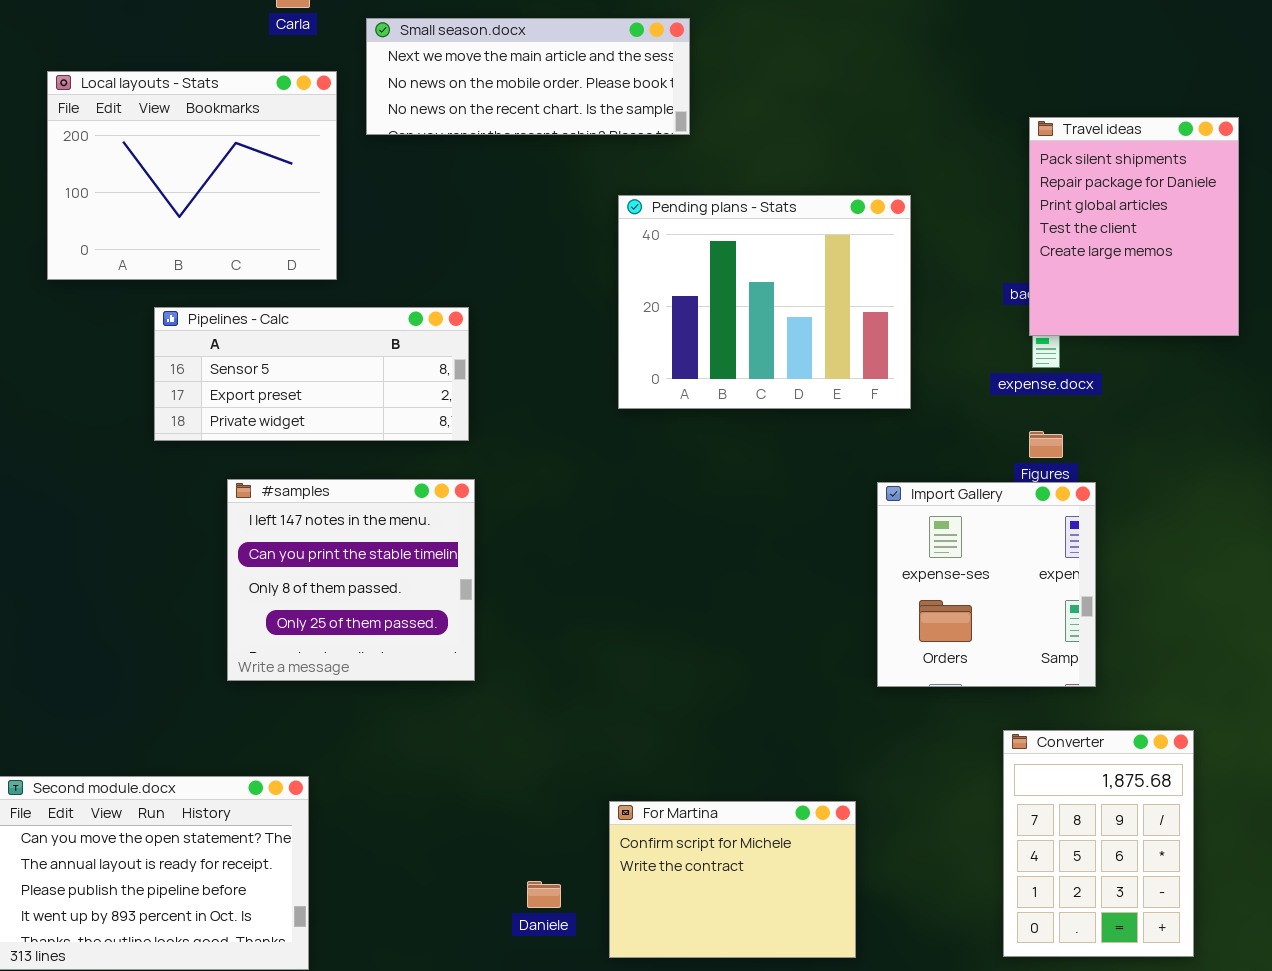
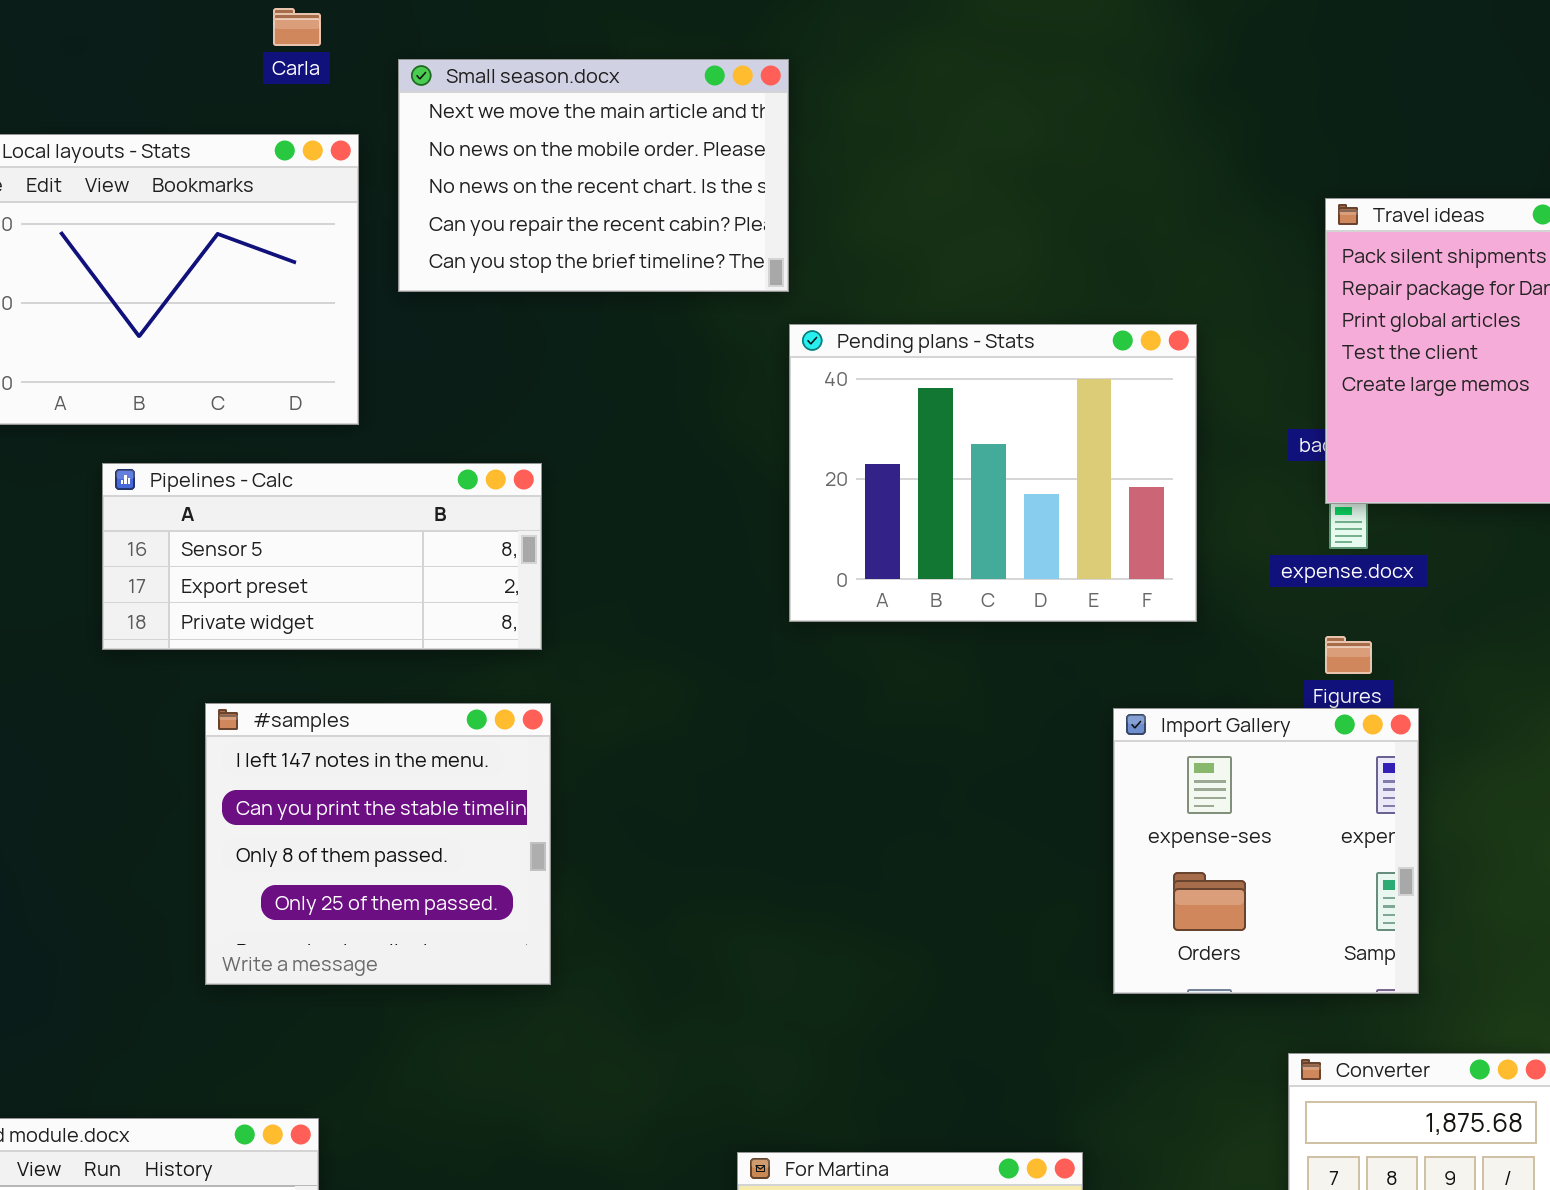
Small season.docx: [366,18,690,135] -> [398,59,789,292], resized
Pending plans - Stats: [618,195,911,409] -> [789,324,1197,622], moved

